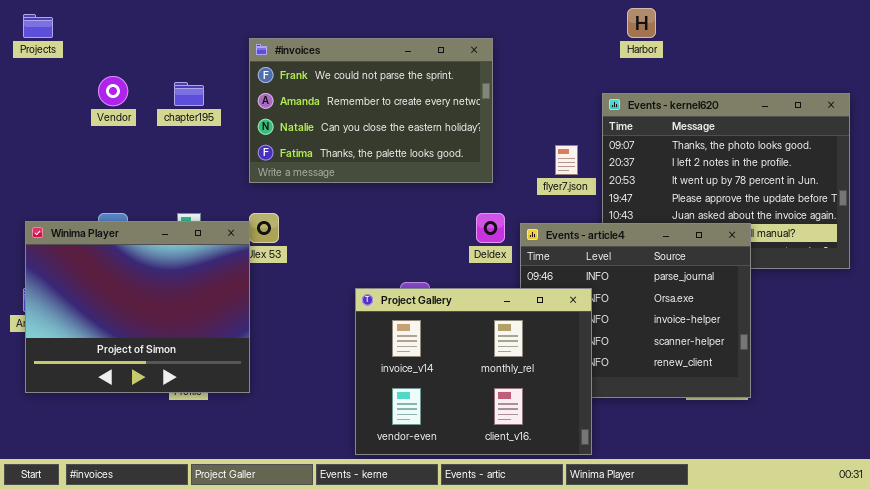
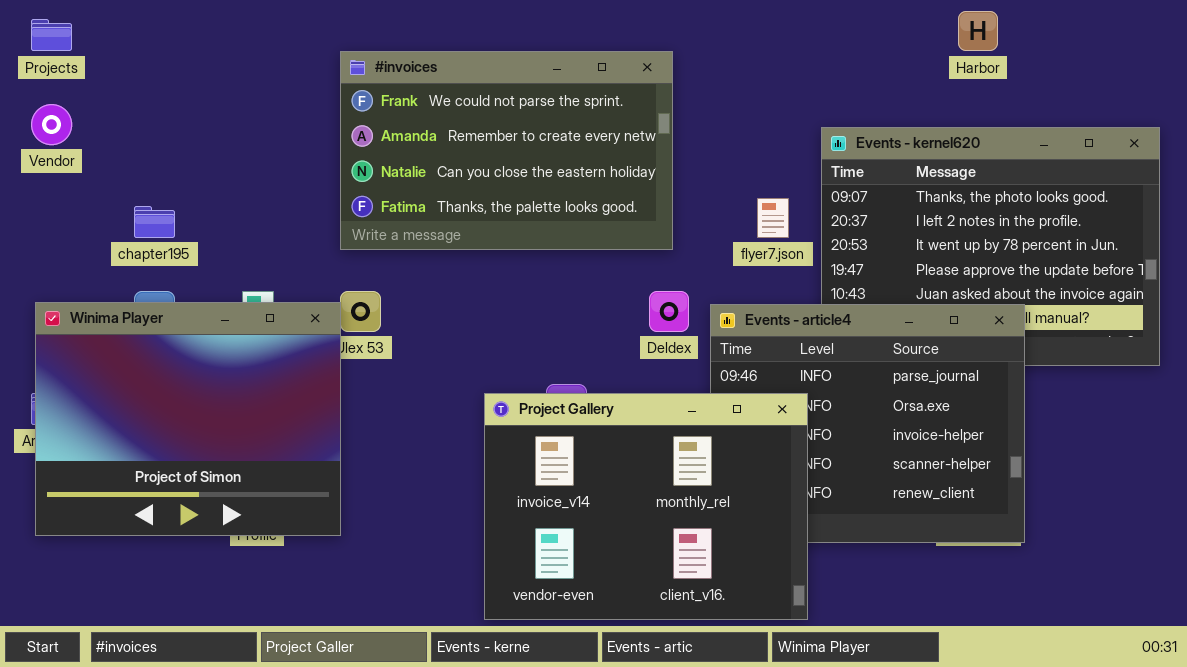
Harbor: [627,8,656,38] -> [958,11,998,51], moved
Vendor: [98,76,128,106] -> [31,104,72,145], moved
chapter195: [174,82,204,106] -> [134,206,175,238], moved

